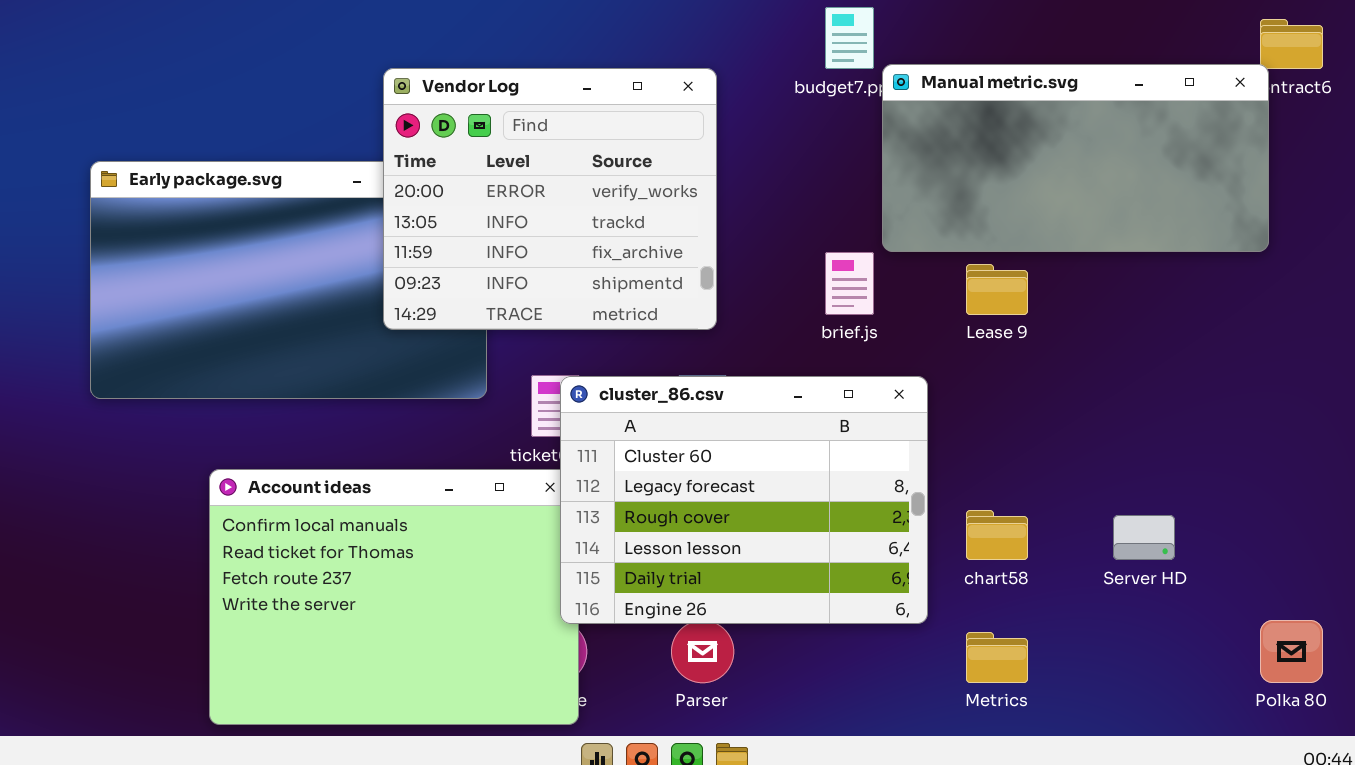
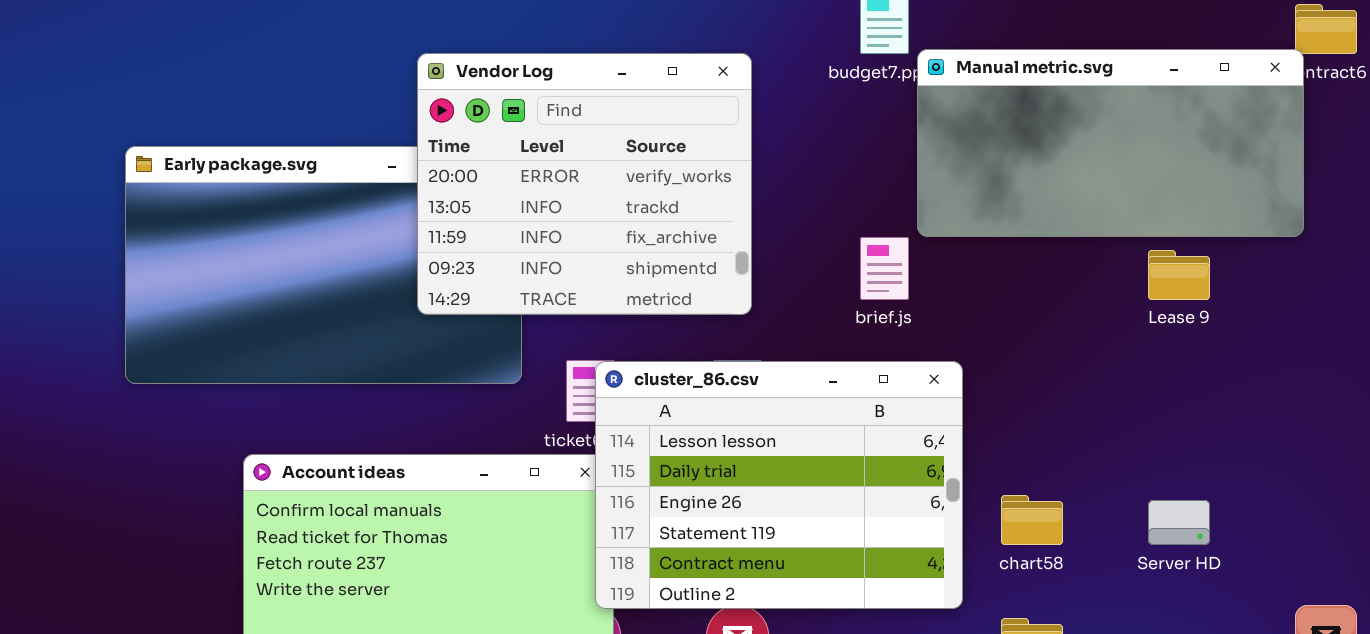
Lease 9: [966,264,1028,315] -> [1148,250,1210,300], moved
cluster_86.csv: [560,376,928,624] -> [595,361,963,609], scrolled down 3 rows

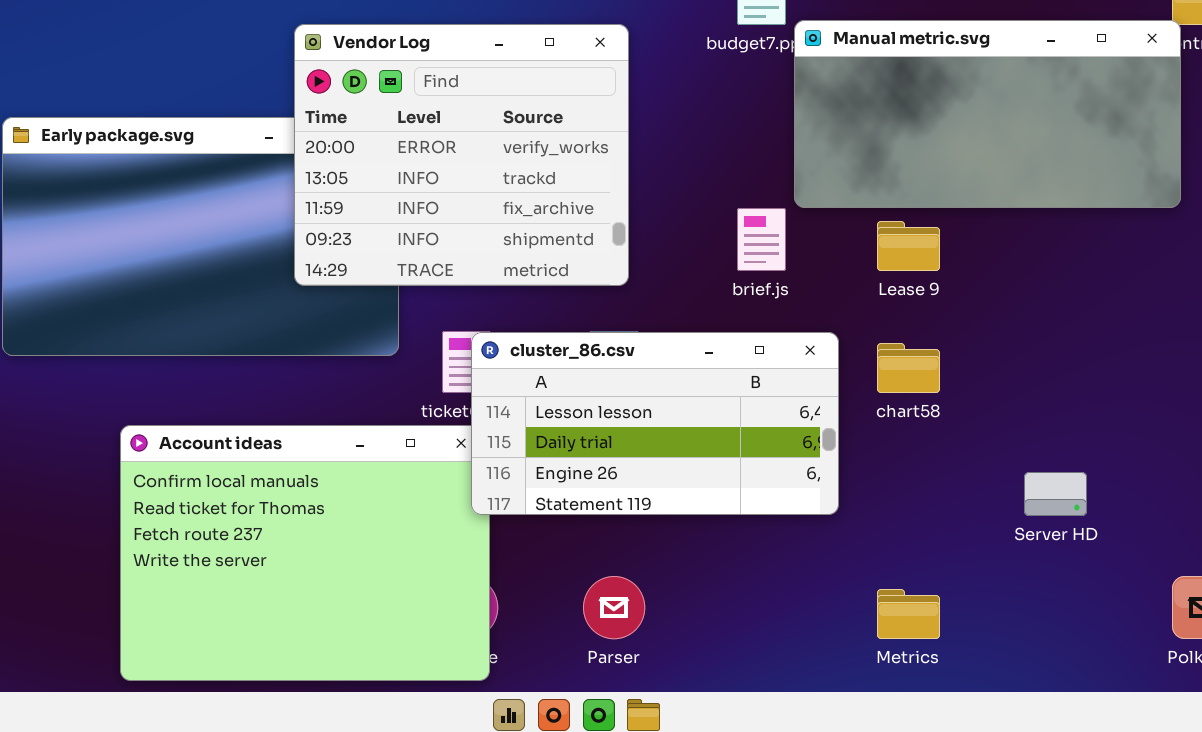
Lease 9: [1148,250,1210,300] -> [877,221,940,271], moved
cluster_86.csv: [595,361,963,609] -> [471,332,839,515], resized
chart58: [1001,495,1063,545] -> [877,343,940,393], moved

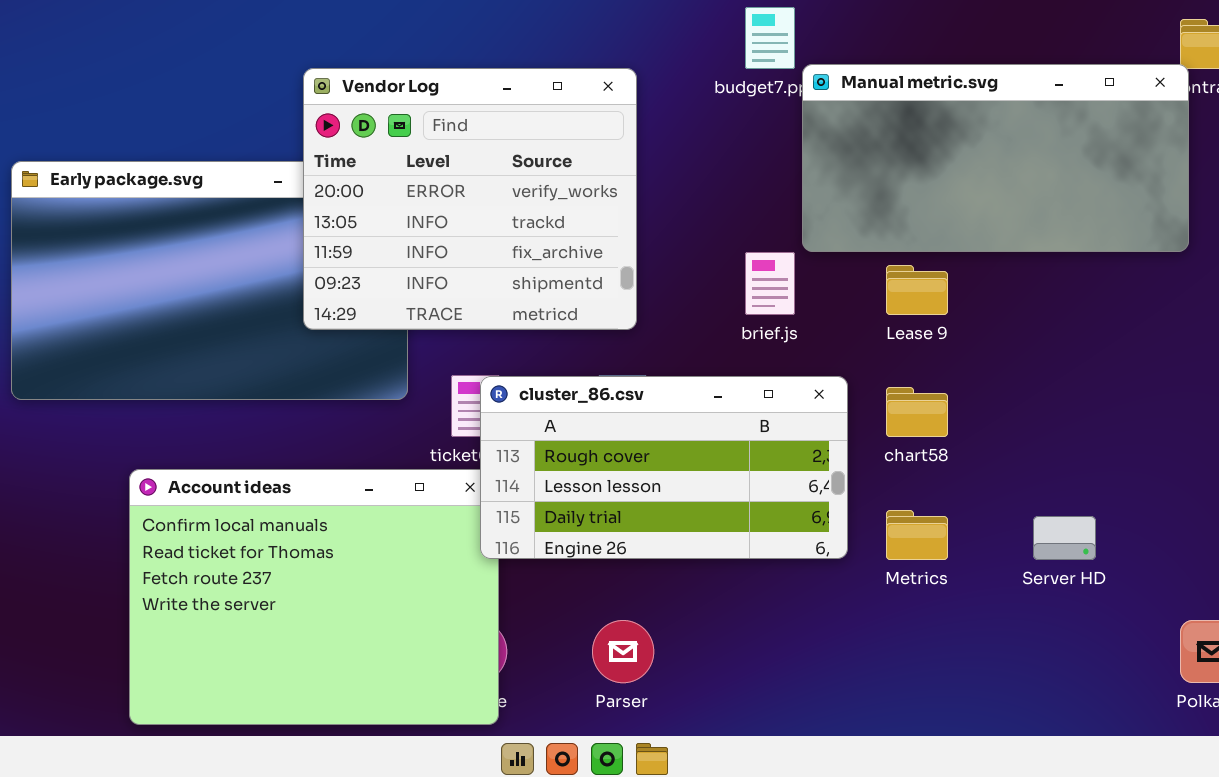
cluster_86.csv: [471,332,839,515] -> [480,376,848,559], scrolled up 1 row
Metrics: [877,589,940,639] -> [886,510,948,560], moved

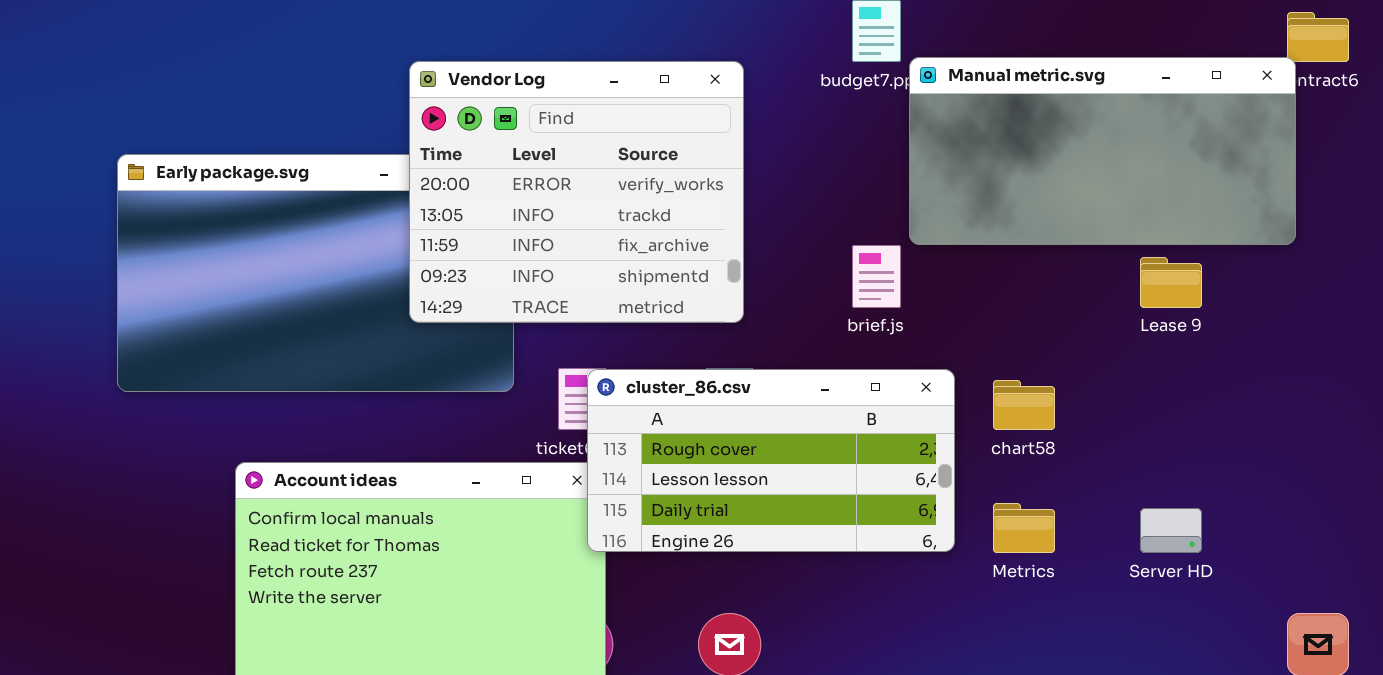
Lease 9: [886,265,948,315] -> [1140,257,1202,308], moved

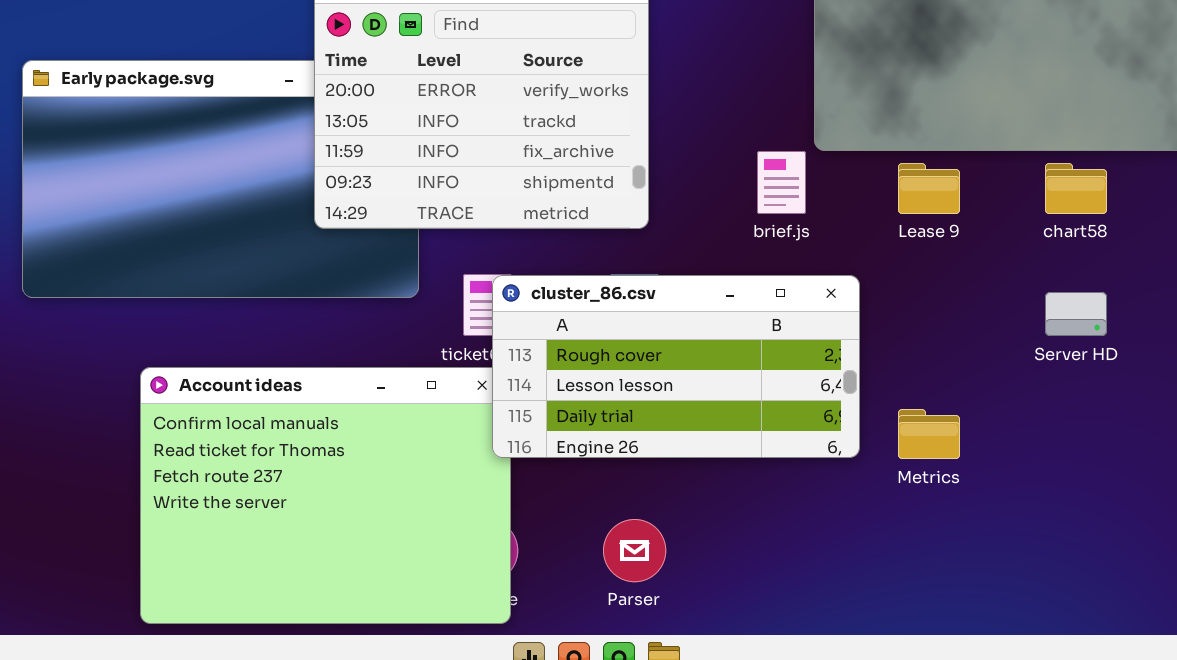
Lease 9: [1140,257,1202,308] -> [898,163,960,214], moved
chart58: [993,380,1055,430] -> [1045,163,1107,214], moved
Server HD: [1140,508,1202,553] -> [1045,292,1107,336], moved

